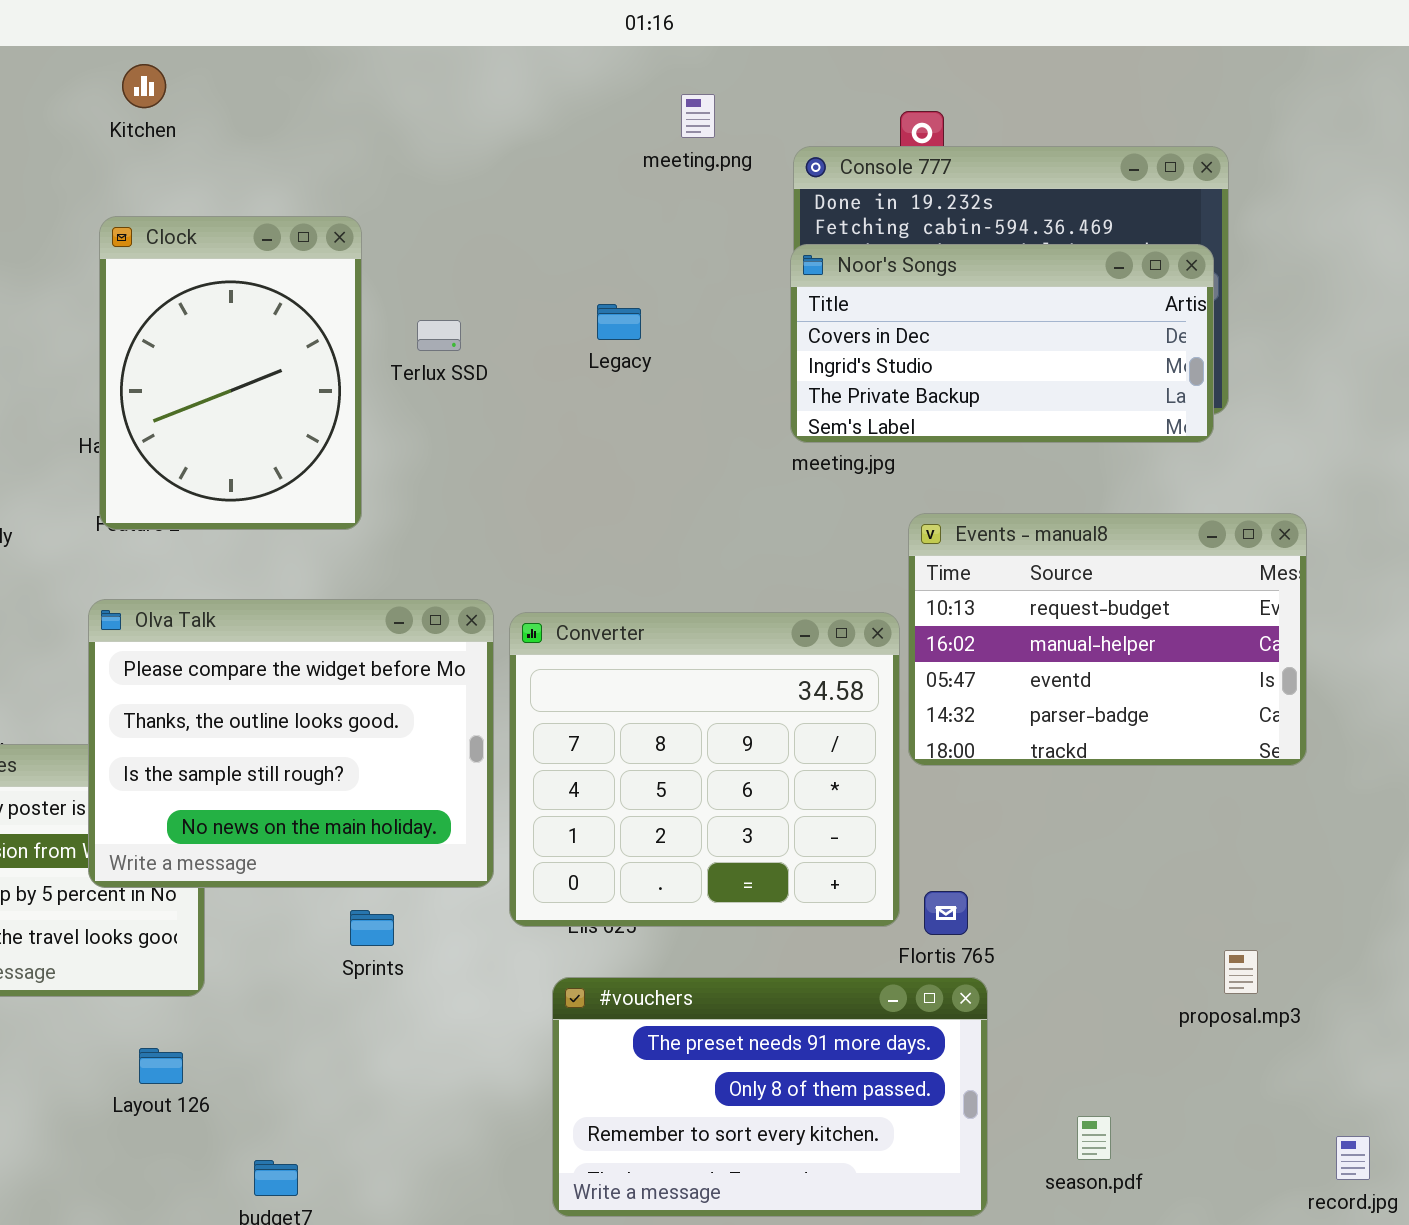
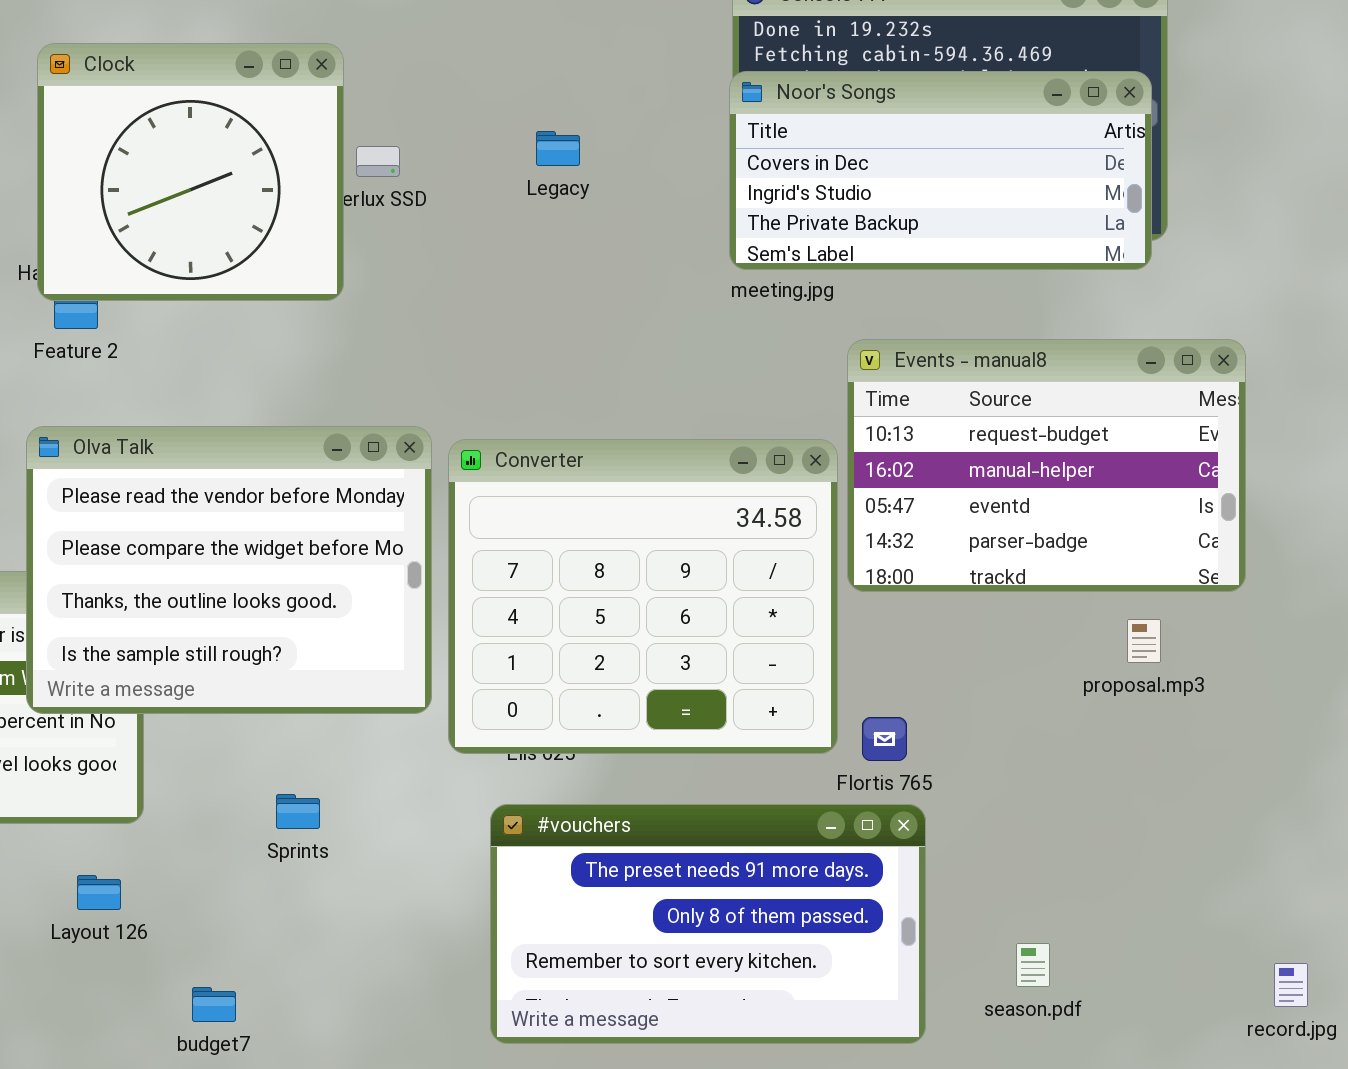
Clock: [99,216,362,530] -> [37,43,344,301], resized
Olva Talk: [88,599,494,888] -> [26,426,432,714], scrolled up 1 row
Sprints: [350,910,394,946] -> [276,794,320,829], moved
proposal.mp3: [1224,950,1258,994] -> [1127,619,1161,663], moved

